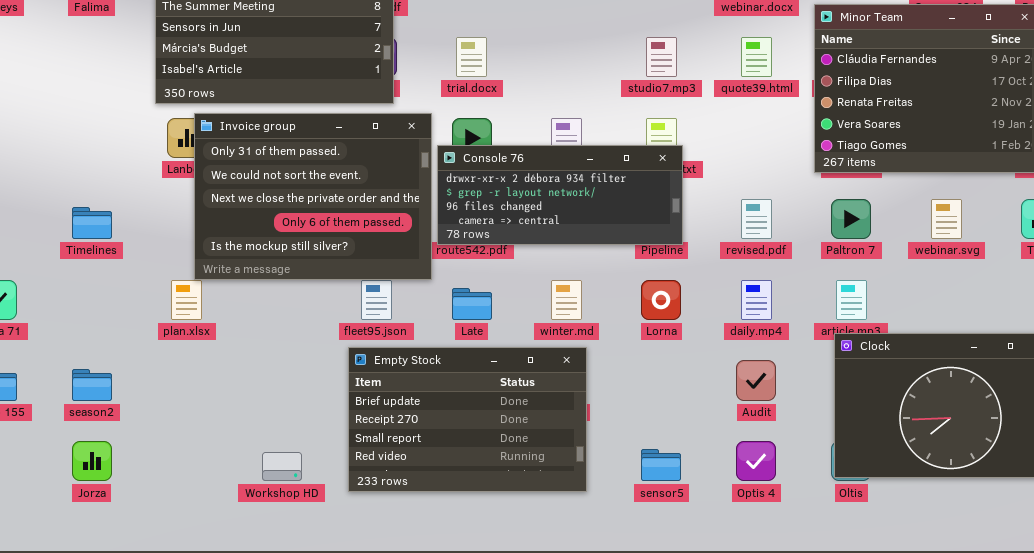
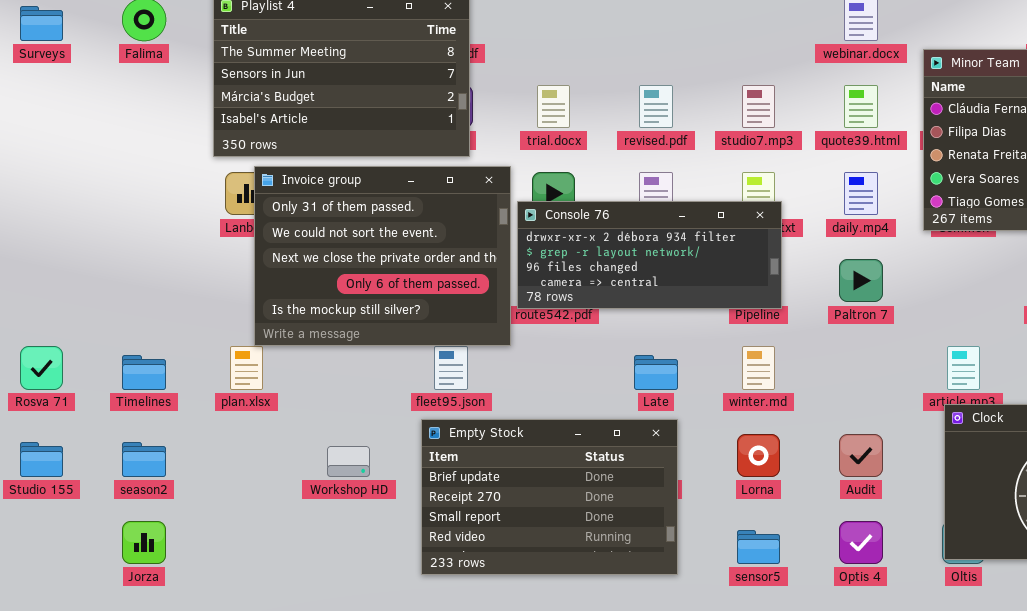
revised.pdf: [741,199,772,239] -> [639,85,673,128], moved
Paltron 7: [831,199,871,239] -> [839,259,883,302], moved
Timelines: [72,207,112,239] -> [122,355,166,390], moved
winter.md: [551,280,582,320] -> [742,346,775,390], moved
Lorna: [641,280,681,320] -> [737,434,780,477], moved
daily.mp4: [741,280,772,320] -> [844,172,878,215], moved
Late: [452,288,492,320] -> [634,355,678,390], moved
Workshop HD: [262,452,302,481] -> [327,446,370,477], moved

